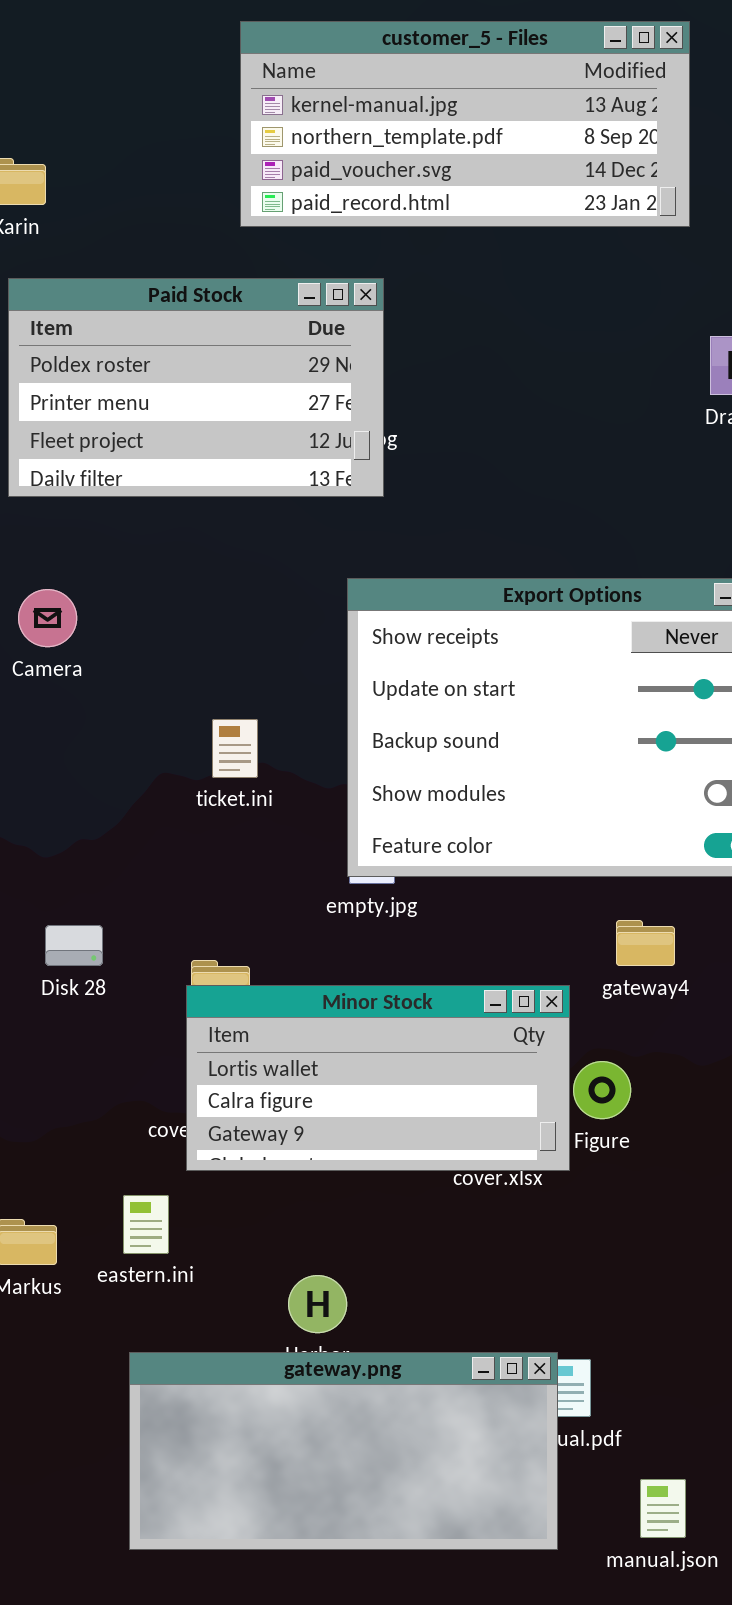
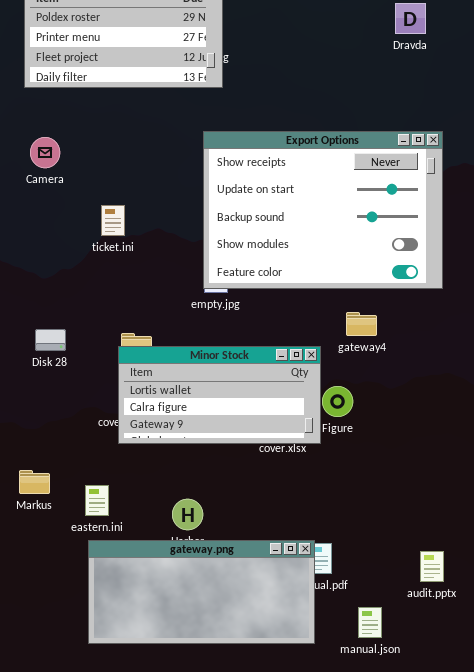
ticket.ini: [212,719,258,778] -> [101,205,125,236], moved
Disk 28: [45,925,103,966] -> [35,329,66,351], moved
eastern.ini: [123,1195,169,1254] -> [85,485,109,516], moved

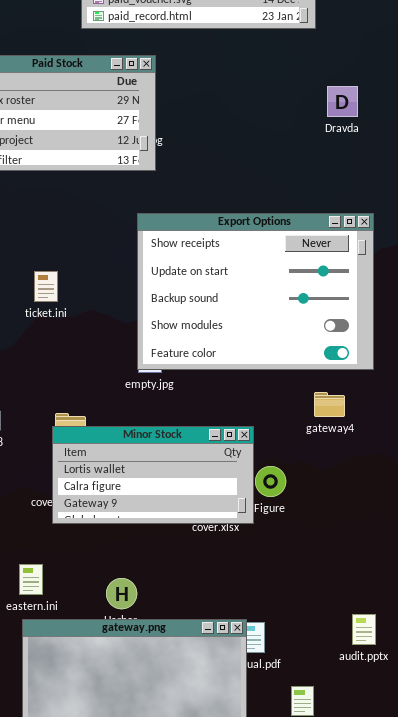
ticket.ini: [101,205,125,236] -> [34,271,58,302], moved
gateway4: [346,312,377,336] -> [314,392,345,417], moved
audit.pptx: [420,551,444,582] -> [352,614,376,645], moved

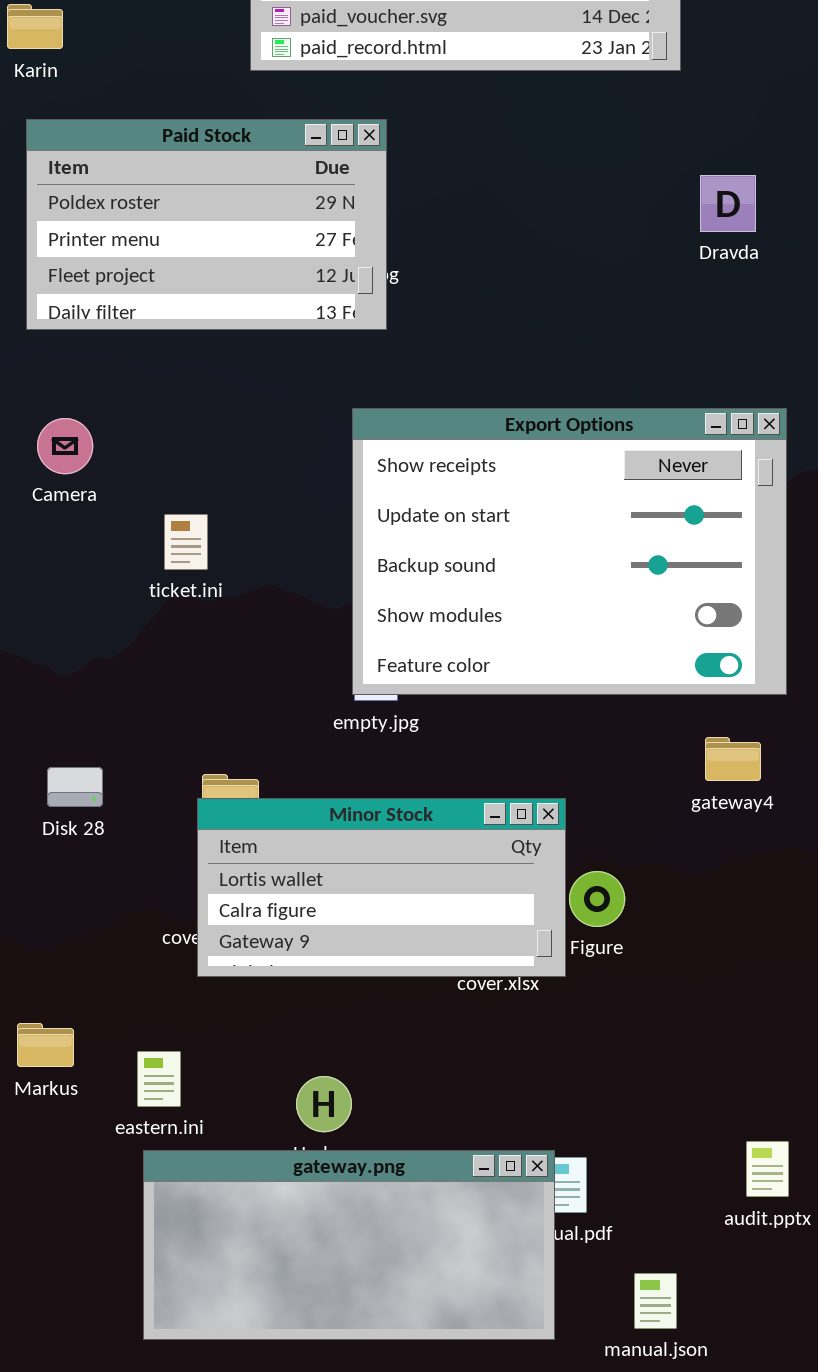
gateway4: [314,392,345,417] -> [705,737,761,781], moved

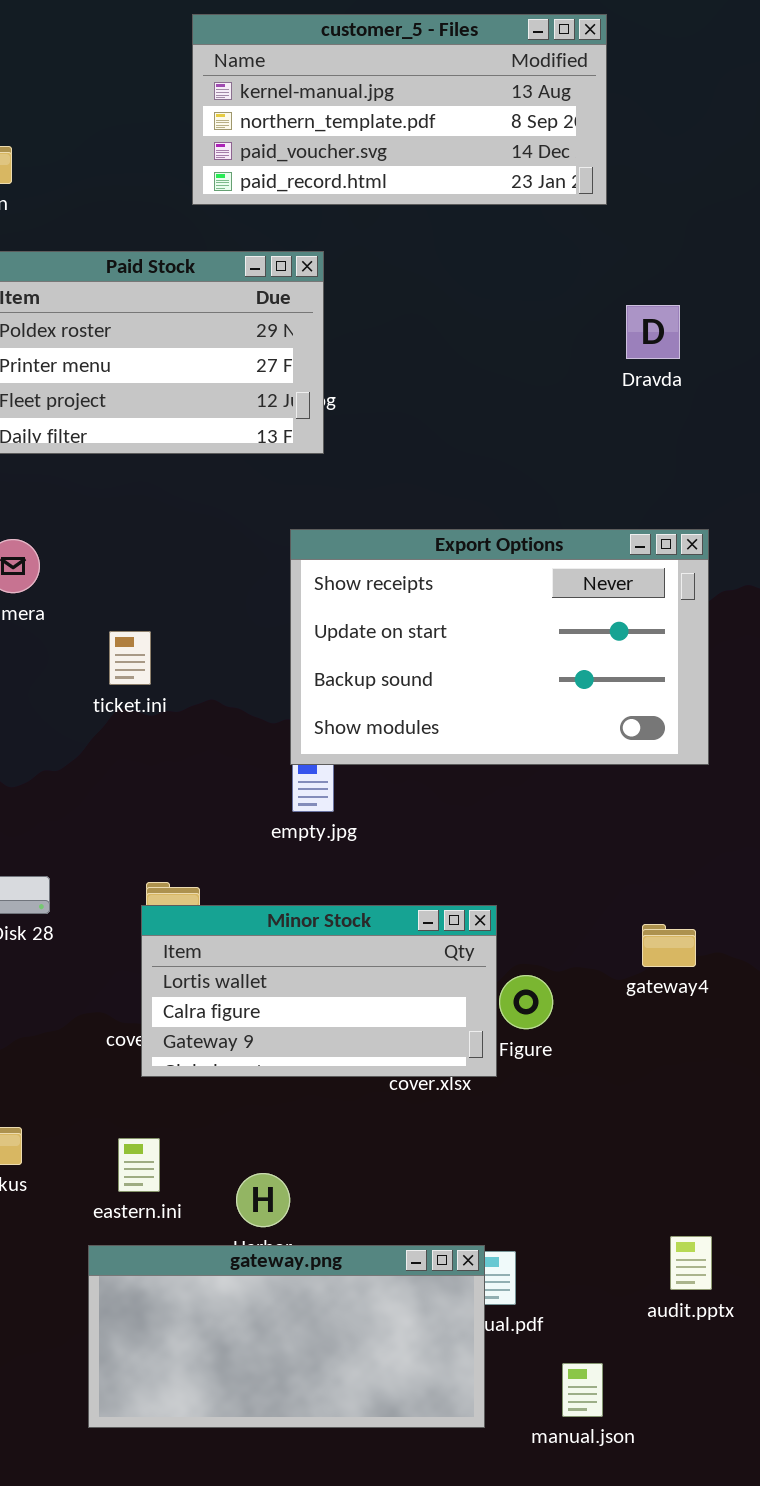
Export Options: [352,408,787,695] -> [290,529,709,765], resized
gateway4: [705,737,761,781] -> [642,924,696,967], moved
eastern.ini: [137,1051,181,1107] -> [118,1138,160,1192], moved

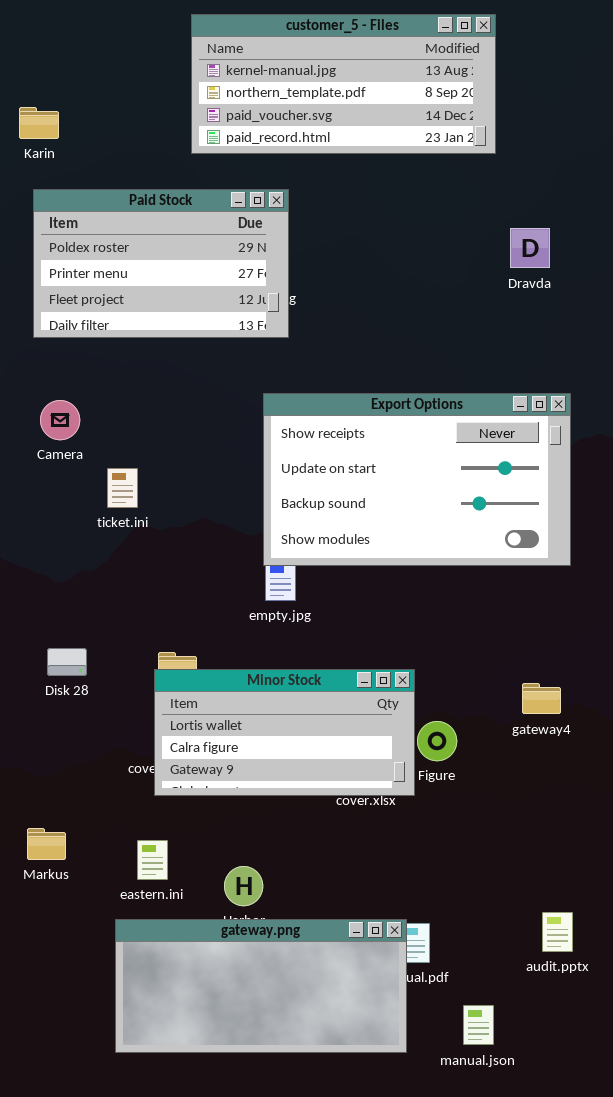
ticket.ini: [109,631,151,685] -> [107,468,138,508], moved

